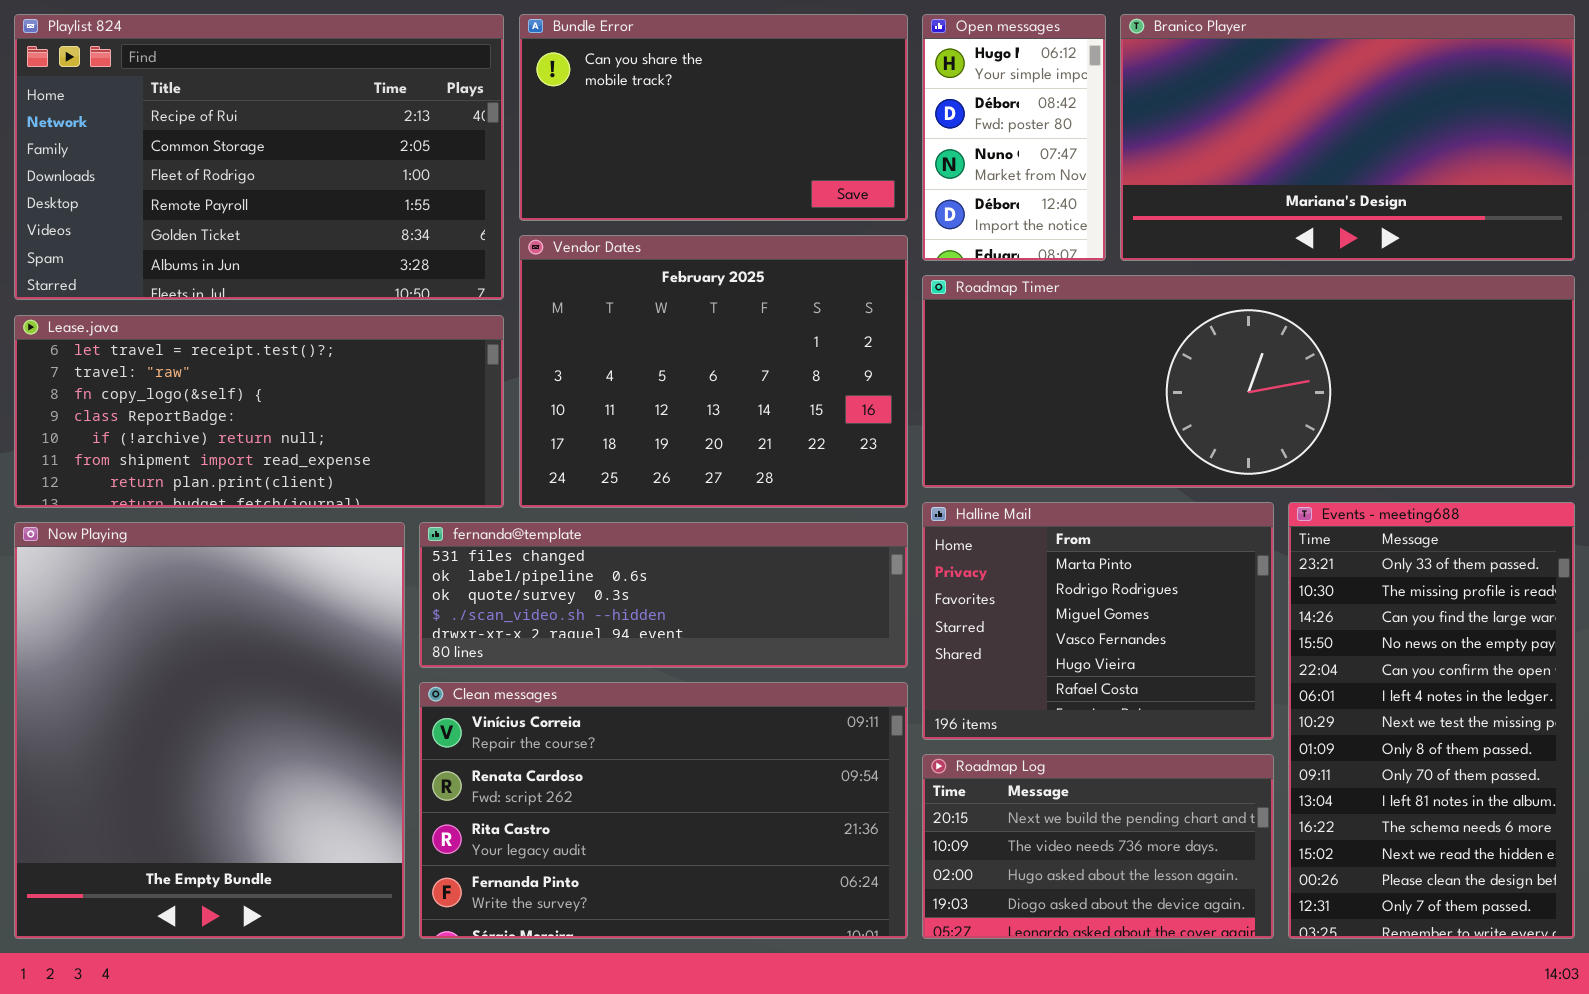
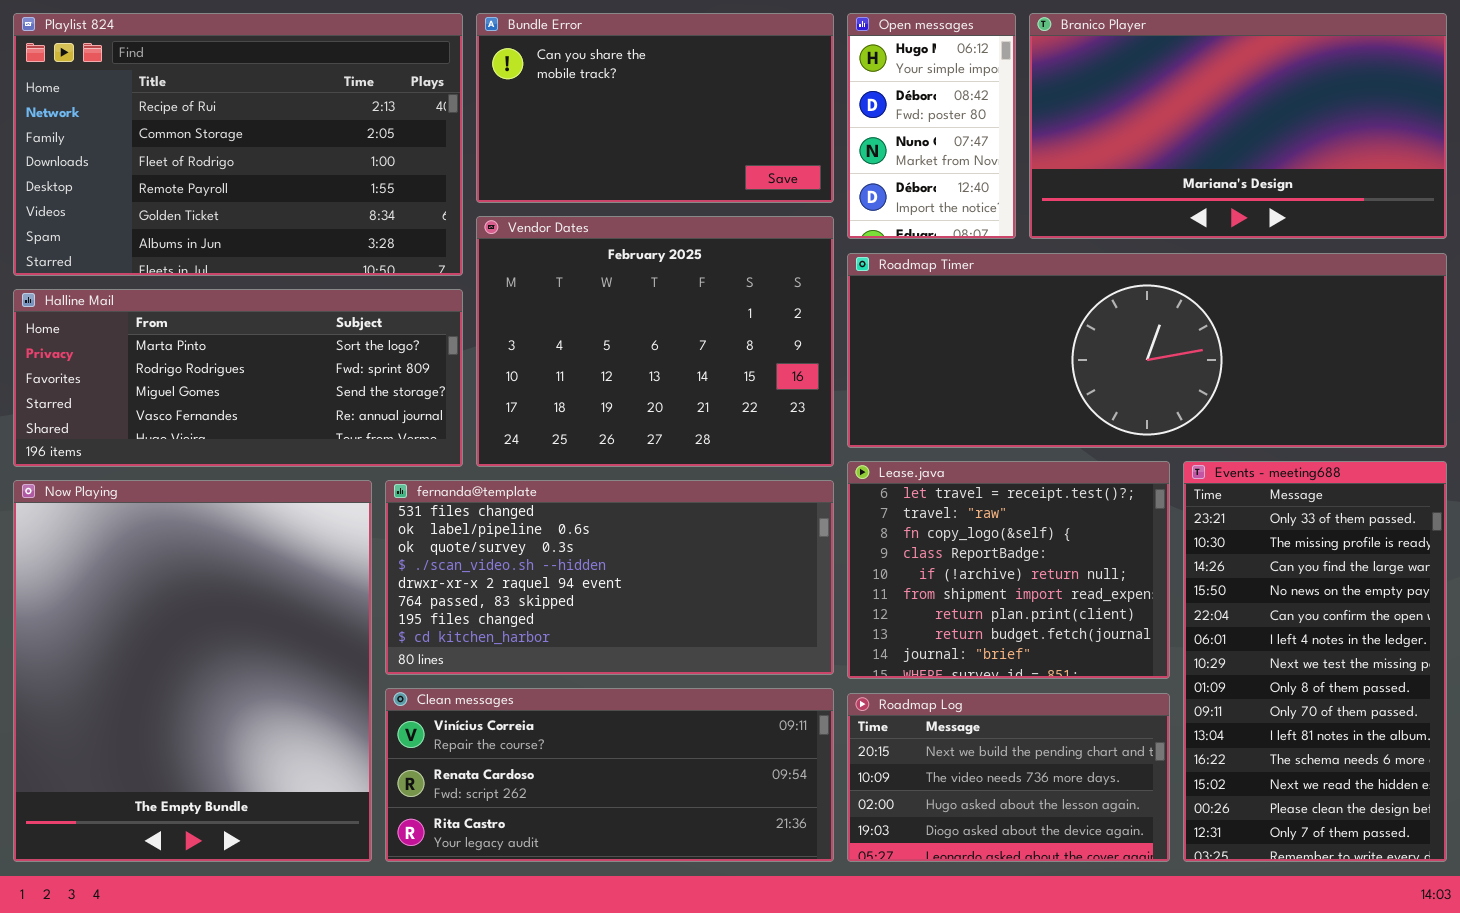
Lease.java: [14,315,504,508] -> [847,461,1170,679], moved, resized
Halline Mail: [922,502,1274,740] -> [13,289,463,467], moved, resized
fernanda@template: [419,522,908,668] -> [385,480,834,675], resized
Clean messages: [419,682,908,939] -> [385,688,834,862], resized

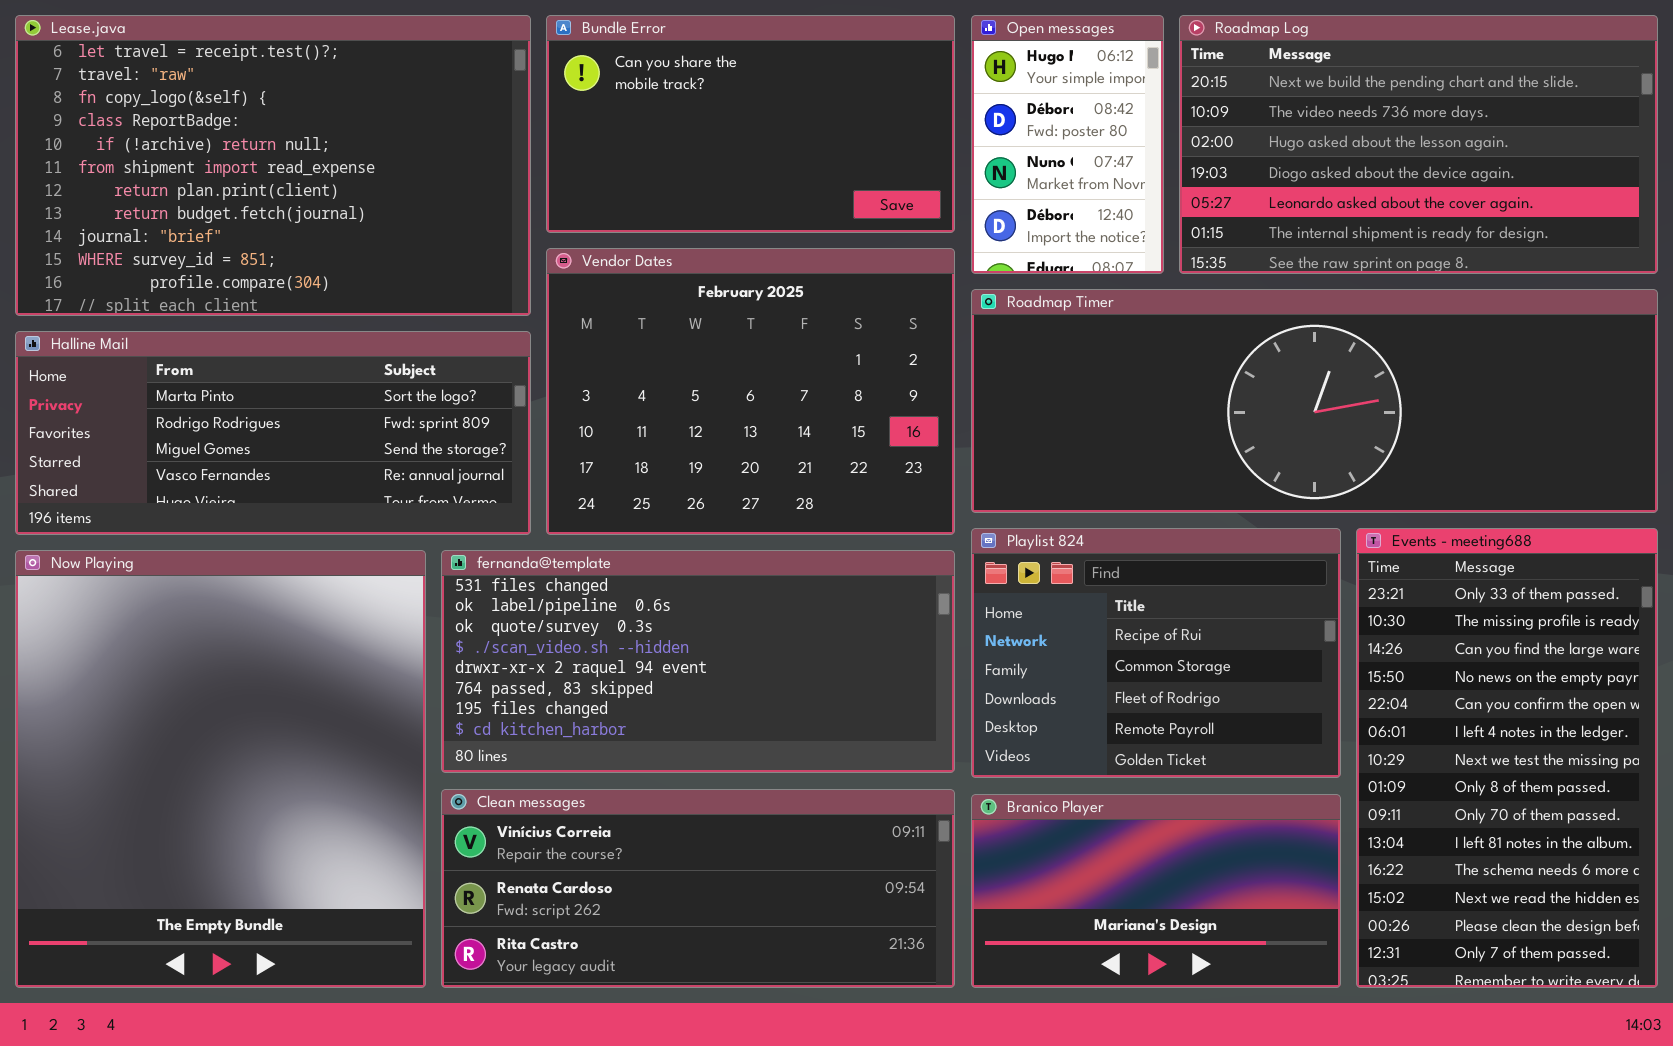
Playlist 824: [13,13,463,276] -> [971,528,1341,778], moved, resized
Branico Player: [1029,13,1447,239] -> [971,794,1341,988], moved, resized
Lease.java: [847,461,1170,679] -> [15,15,531,316], moved, resized
Roadmap Log: [847,693,1170,862] -> [1179,15,1658,274], moved, resized

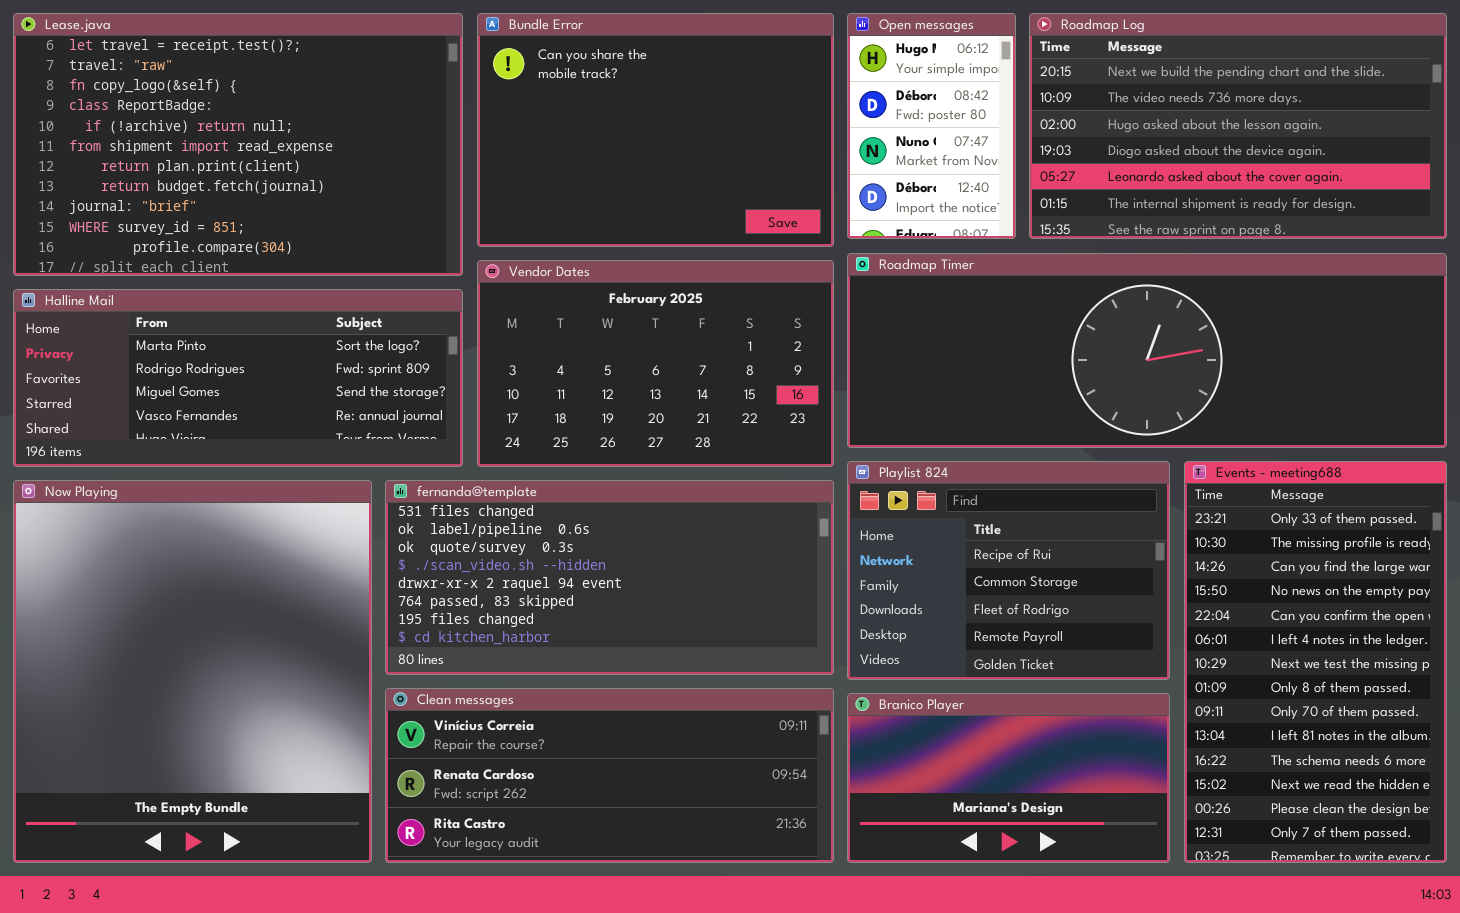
Bundle Error: [546,15,955,233] -> [477,13,834,247], resized
Vendor Dates: [546,248,955,535] -> [477,260,834,467], resized

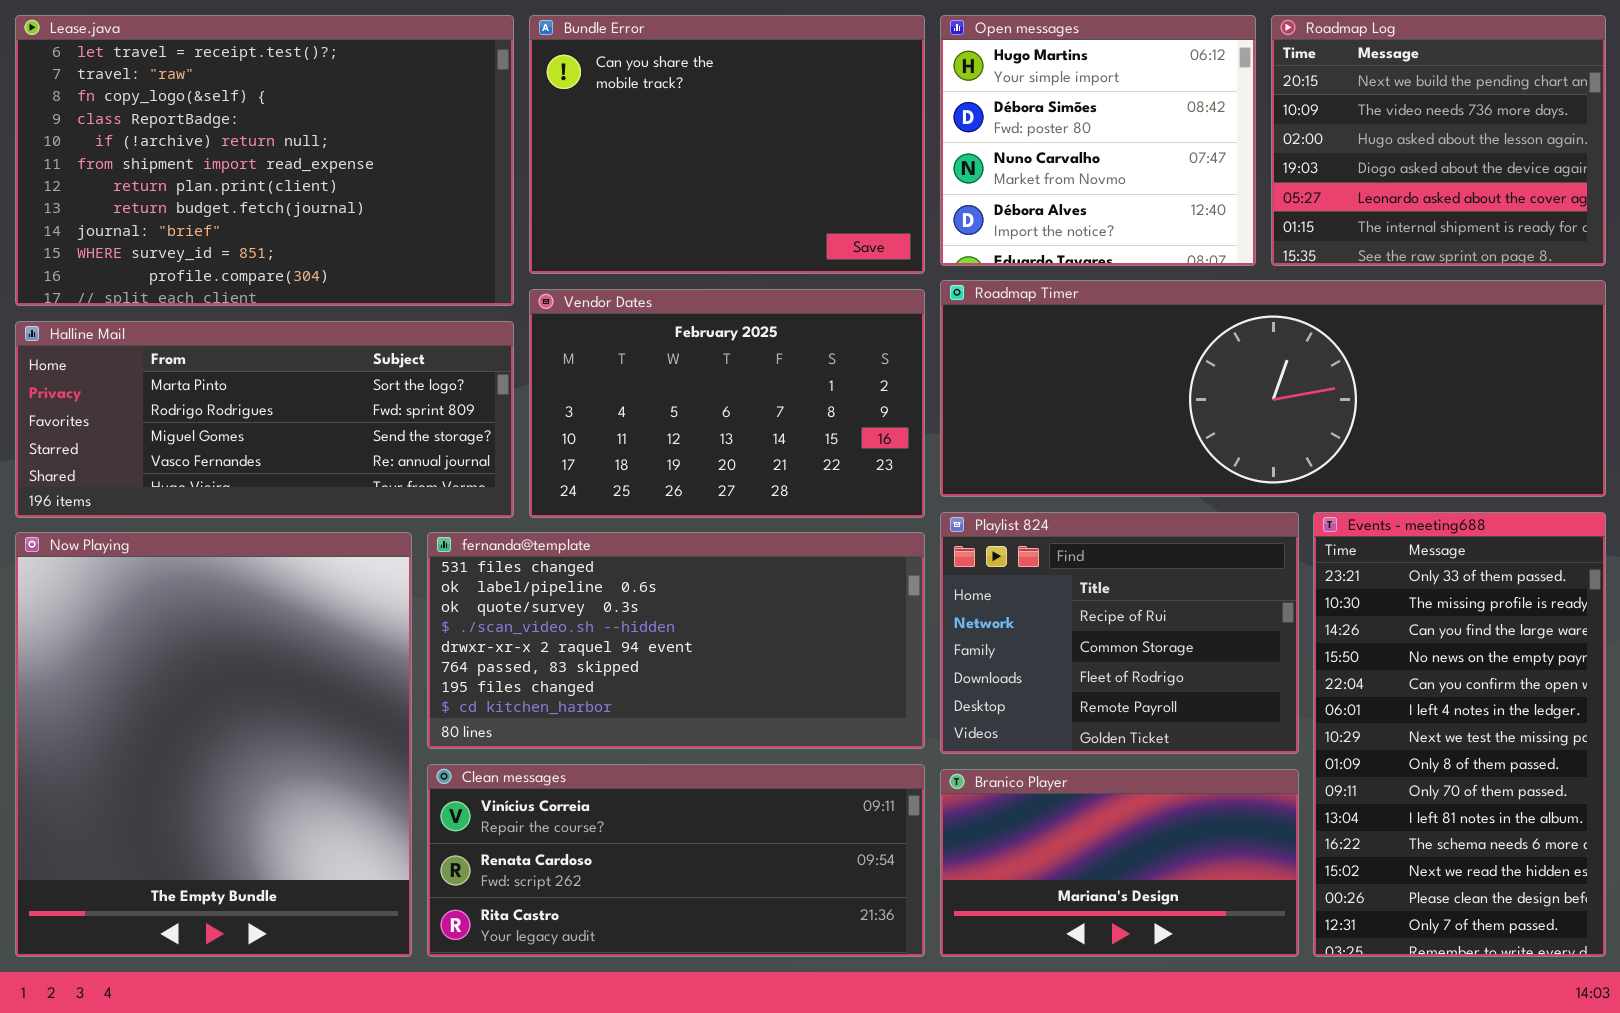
Open messages: [847,13,1016,239] -> [940,15,1256,266], resized
Roadmap Log: [1029,13,1447,239] -> [1271,15,1606,266], resized

